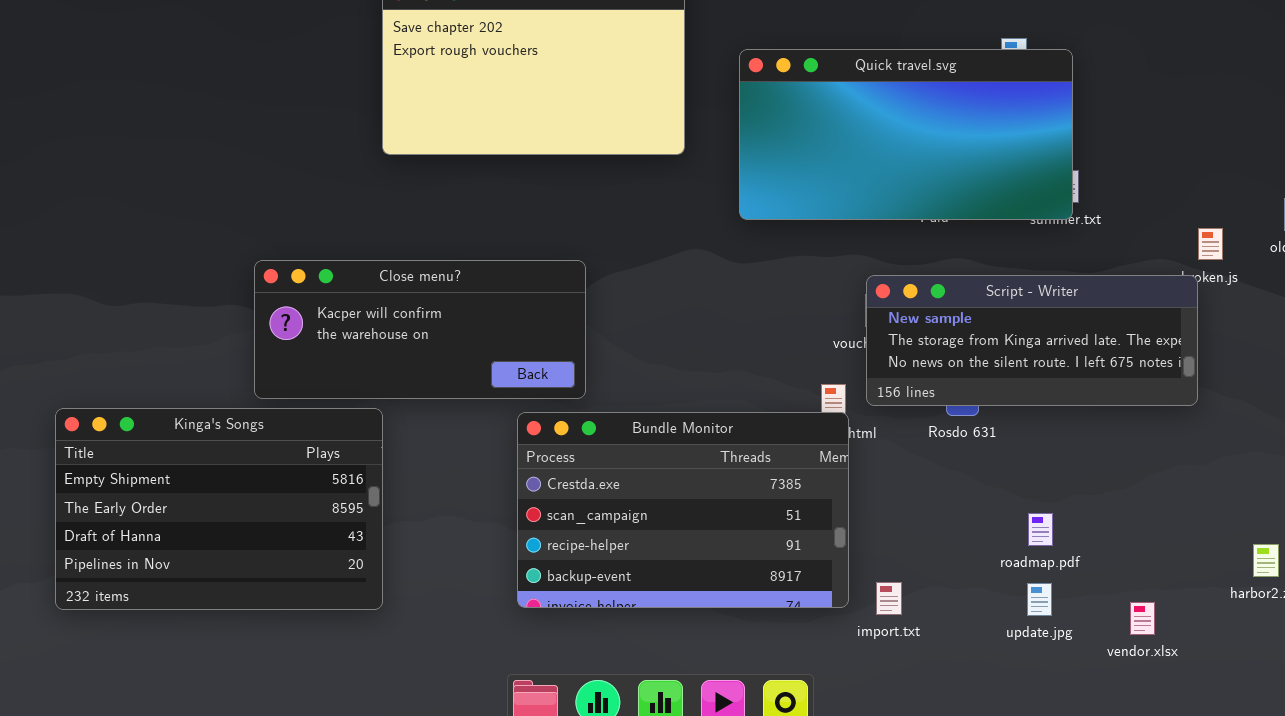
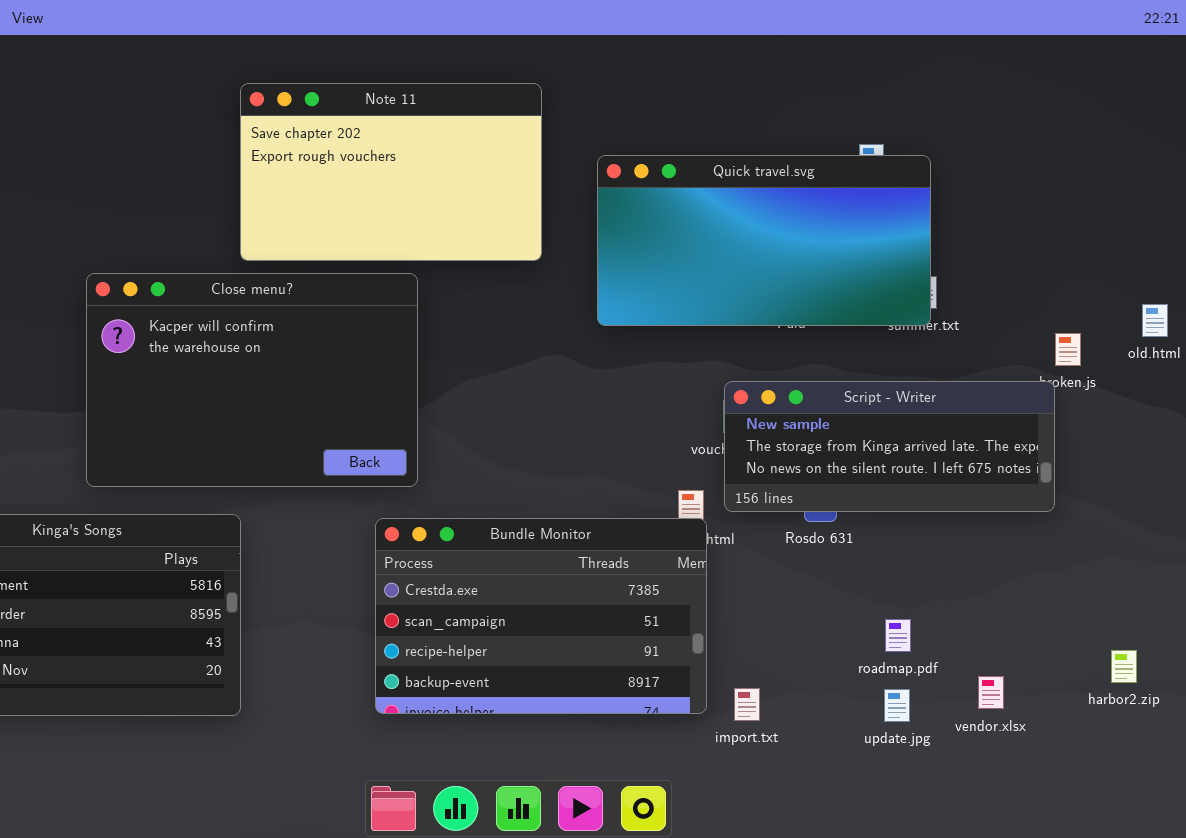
Close menu?: [254,260,586,399] -> [86,273,418,487], moved, resized
vendor.xlsx: [1130,602,1155,635] -> [978,676,1004,709], moved

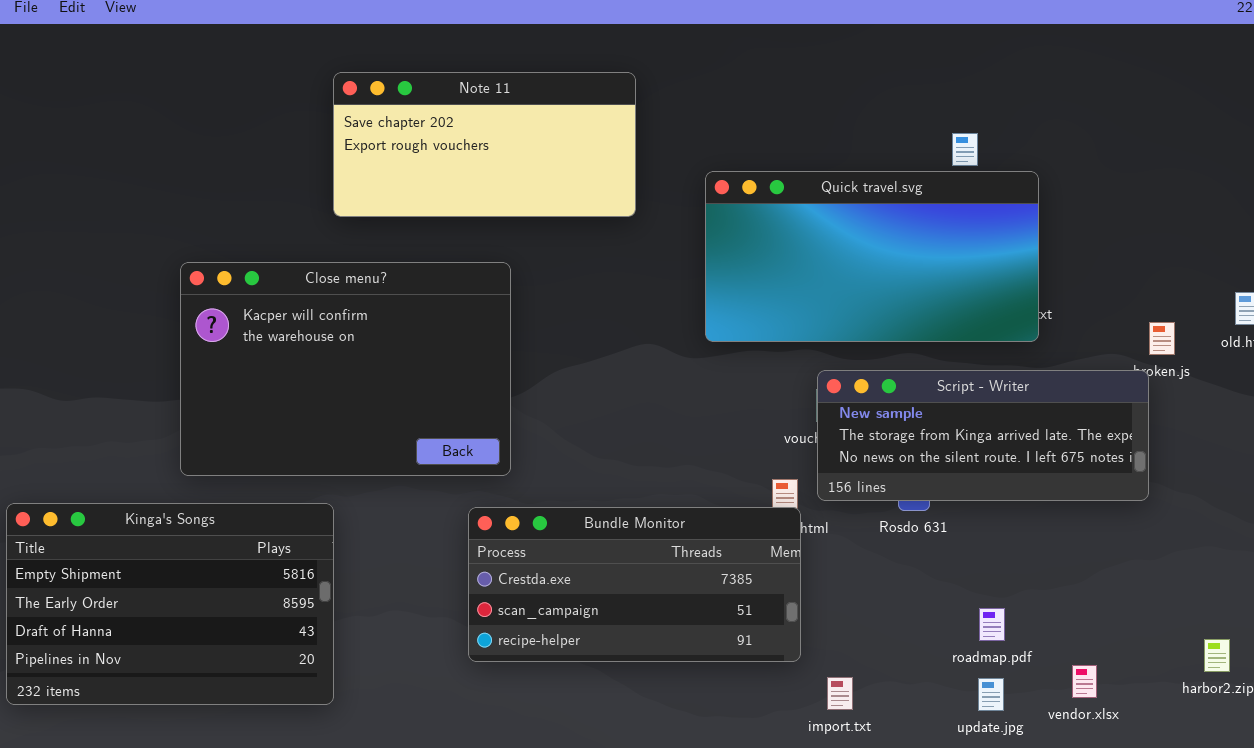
Note 11: [240,83,542,261] -> [333,72,636,217], resized
Quick travel.svg: [597,155,931,326] -> [705,171,1039,342], moved
Bundle Monitor: [375,518,707,714] -> [468,507,801,662], resized

